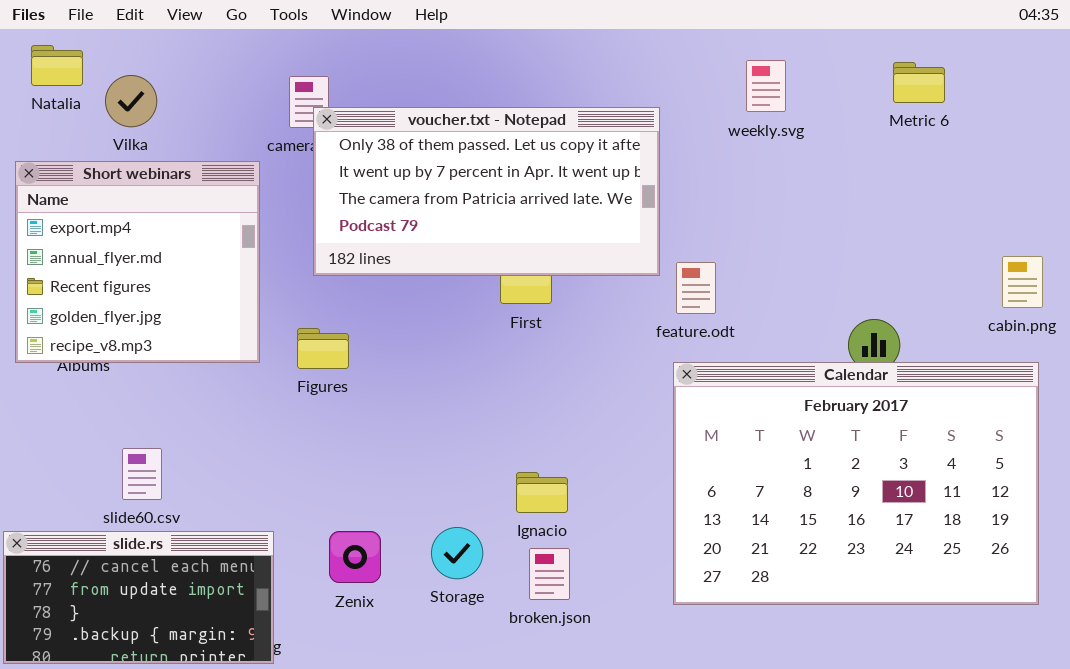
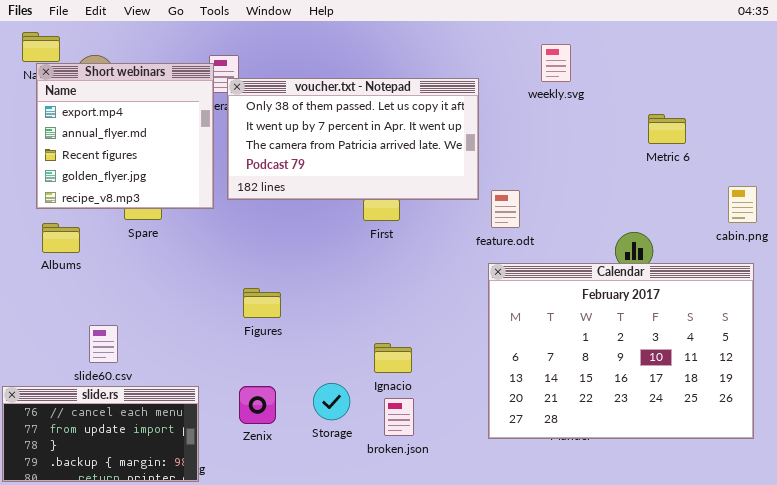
Metric 6: [893,62,945,103] -> [648,114,686,144], moved
Short webinars: [15,161,260,363] -> [36,63,214,209], moved
Figures: [297,328,349,369] -> [243,288,281,318], moved

